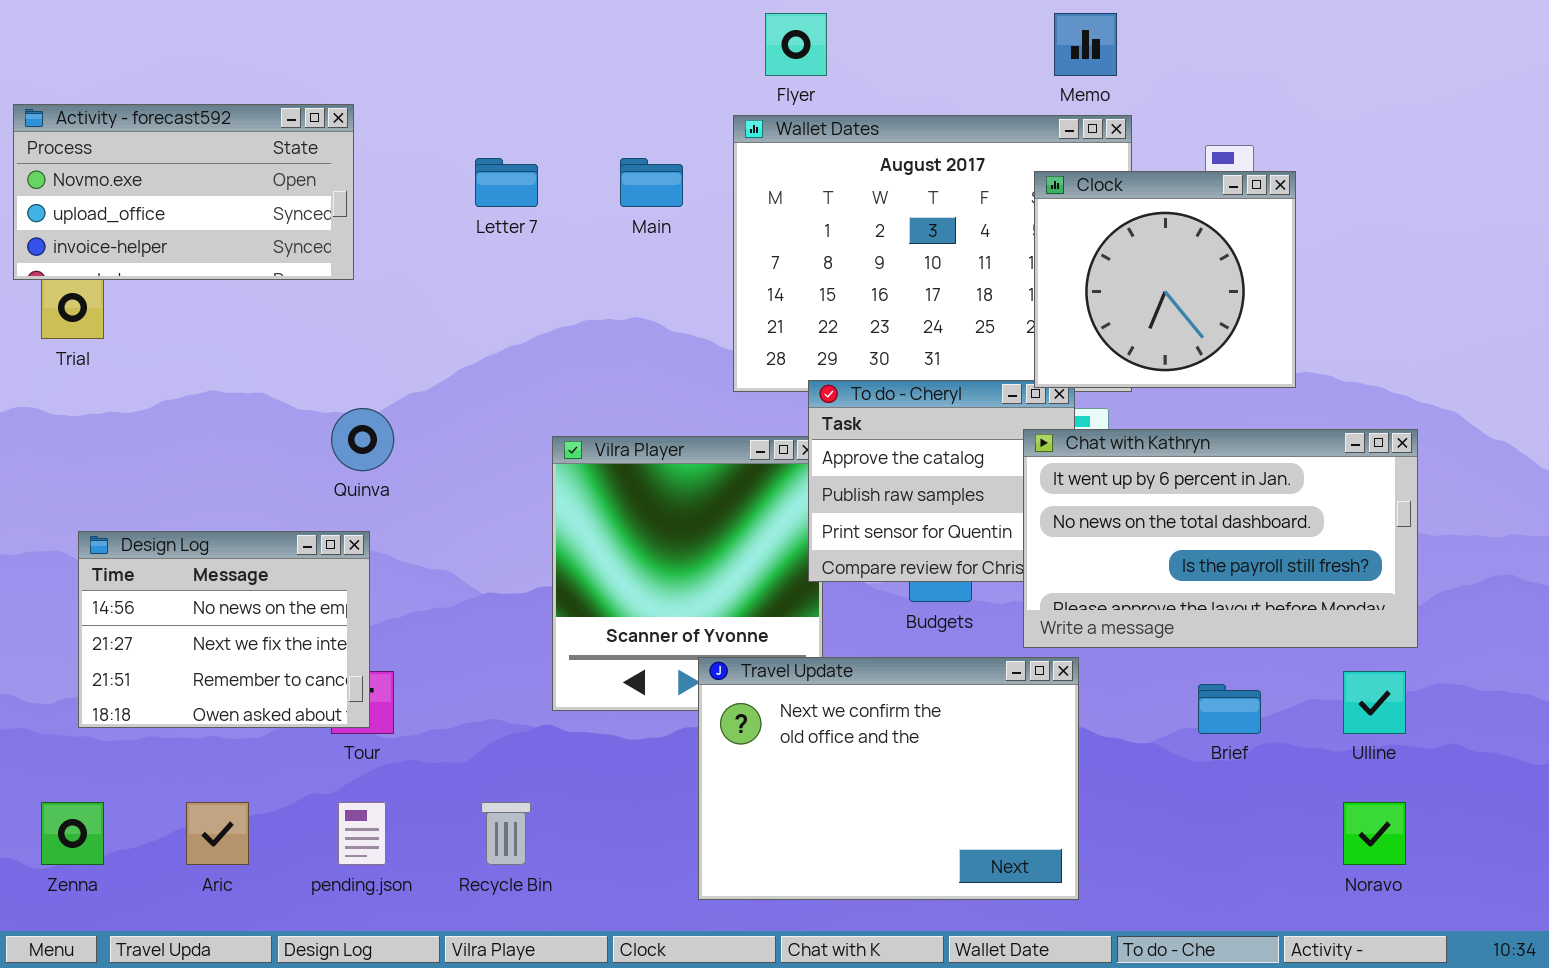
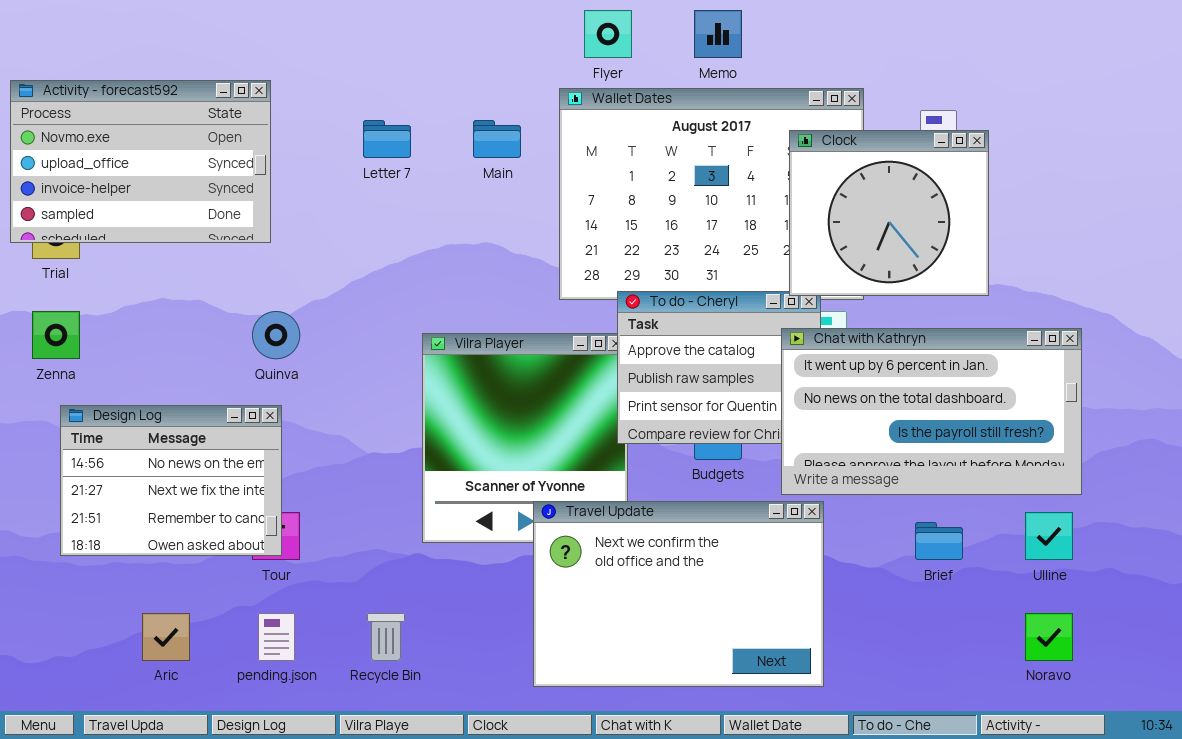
Memo: [1054,13,1117,76] -> [694,10,742,58], moved
Activity - forecast592: [13,104,354,280] -> [10,80,271,243], resized
Zenna: [41,802,104,865] -> [32,311,80,359], moved

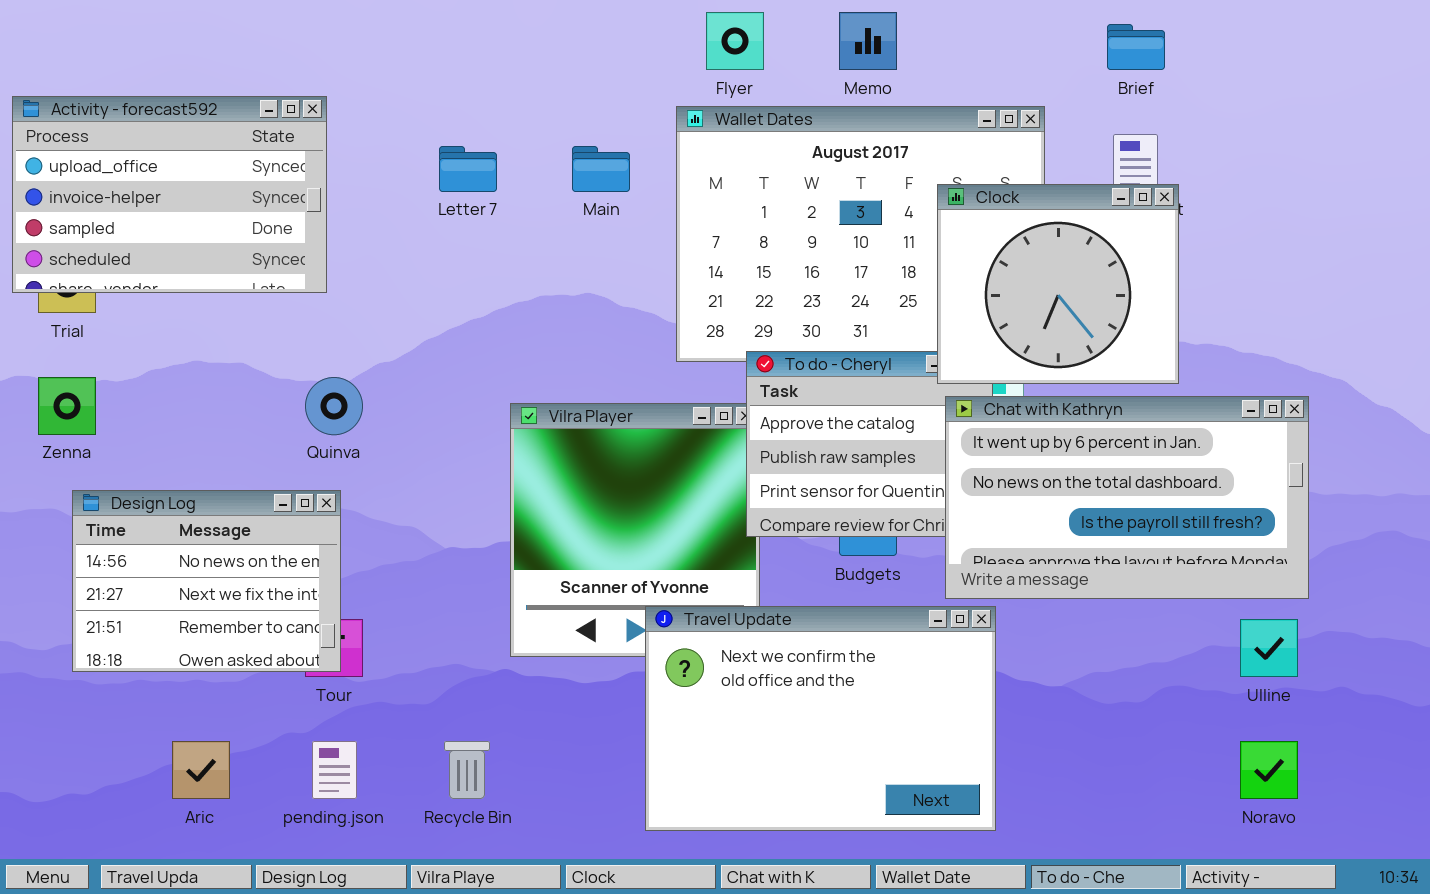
Activity - forecast592: [10,80,271,243] -> [12,96,327,293], scrolled down 1 row
Clock: [789,130,989,296] -> [937,184,1179,384], moved
Brief: [915,522,963,560] -> [1107,24,1165,70], moved

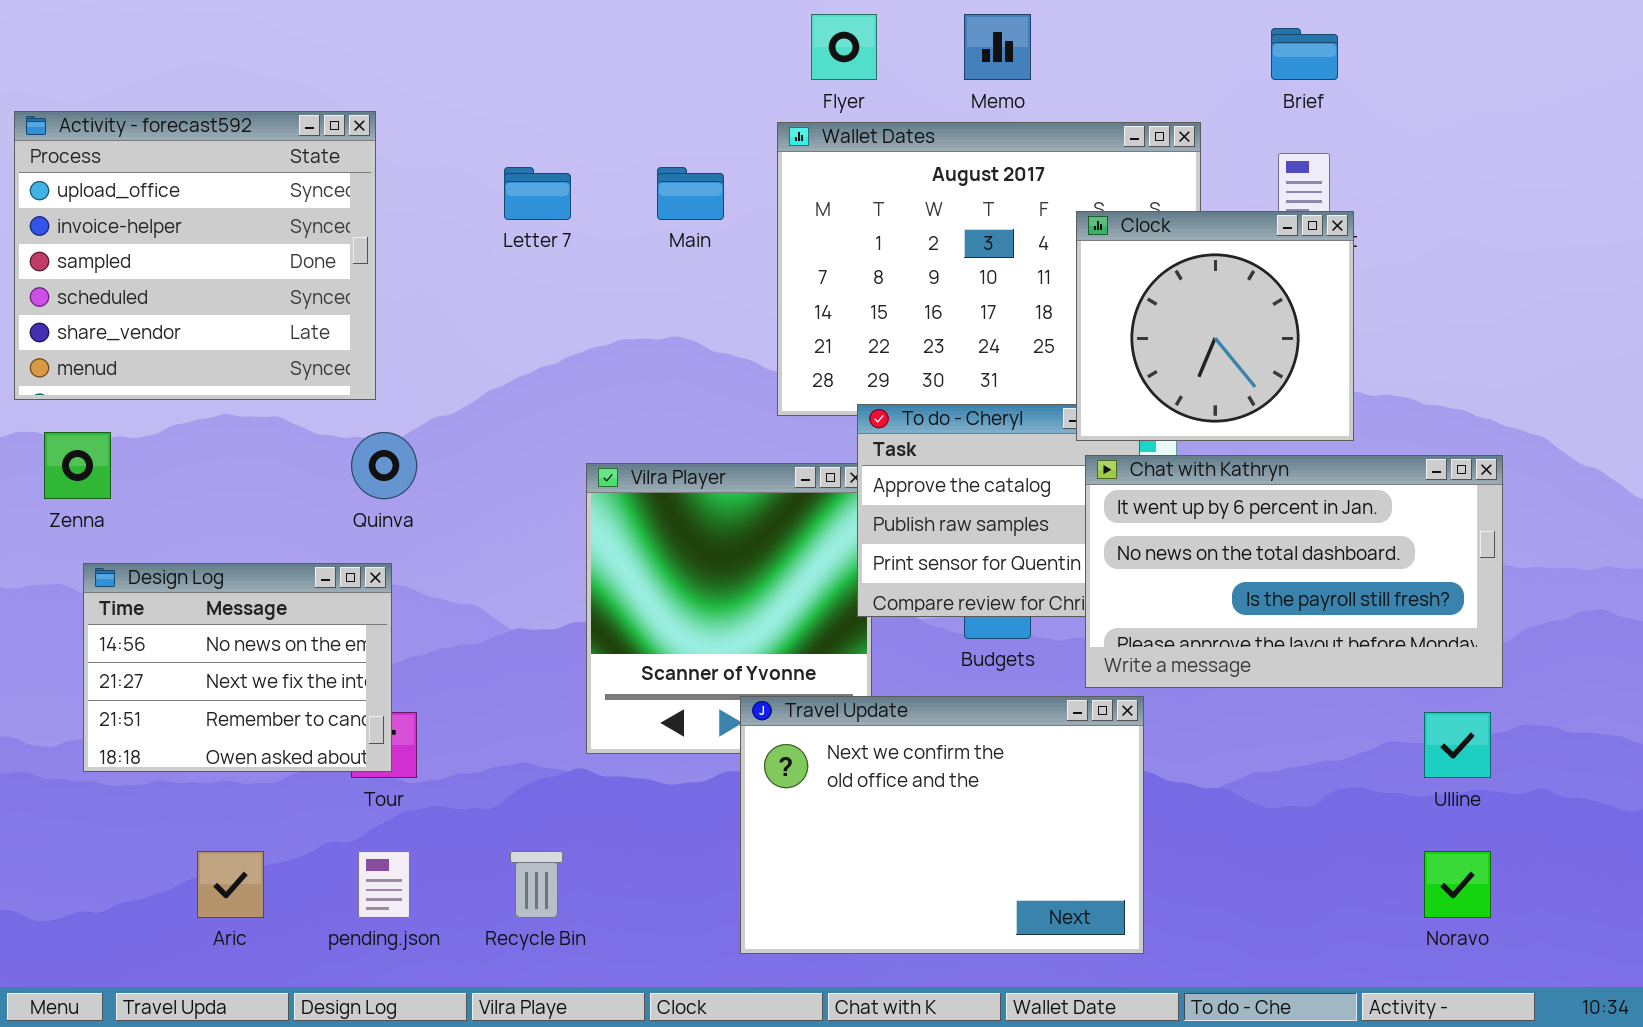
Activity - forecast592: [12,96,327,293] -> [14,111,376,400], resized

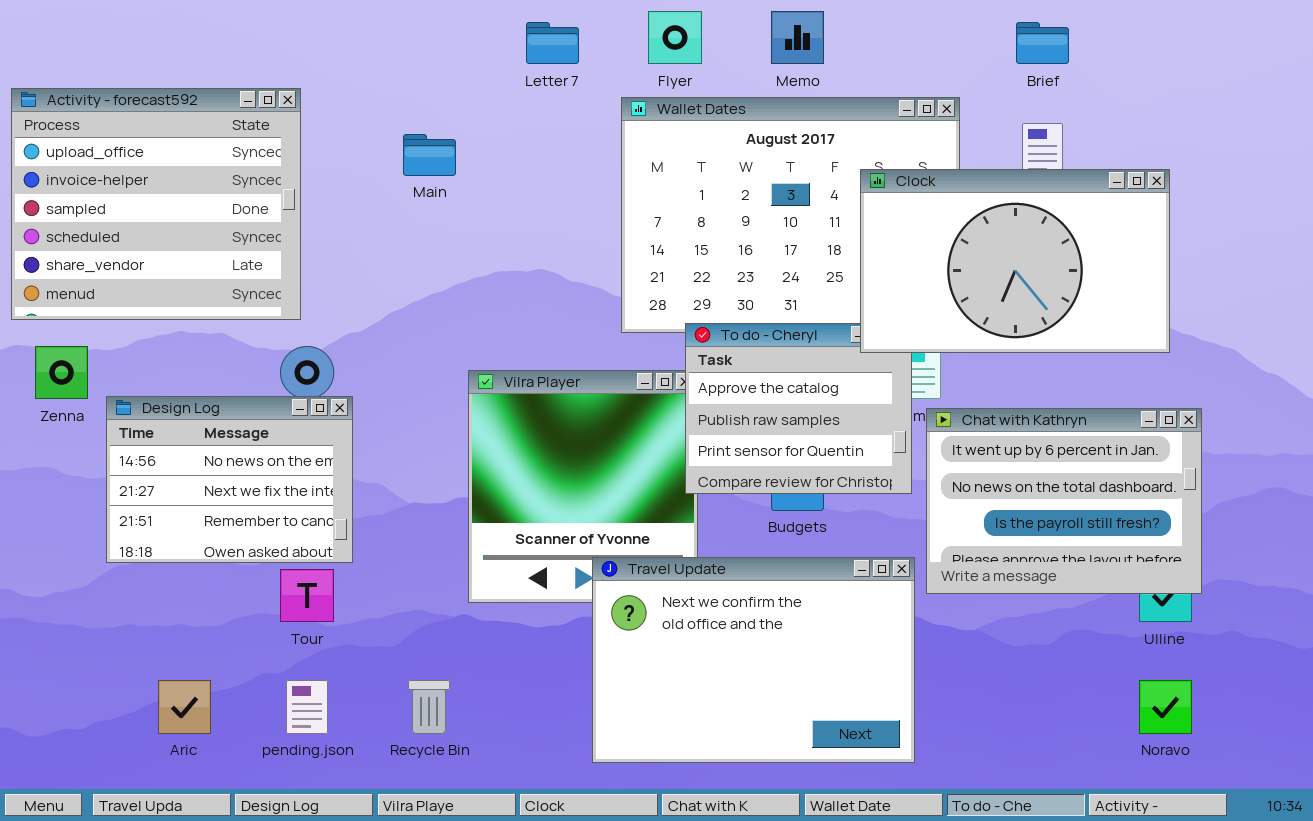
Letter 7: [504,167,571,220] -> [526,22,579,64], moved
Main: [657,167,724,220] -> [403,134,456,176], moved
Clock: [1076,211,1354,441] -> [860,169,1170,353], resized
Chat with Kathryn: [1085,455,1503,688] -> [926,408,1202,594], moved, resized
Design Log: [83,563,392,772] -> [106,396,353,563], moved

